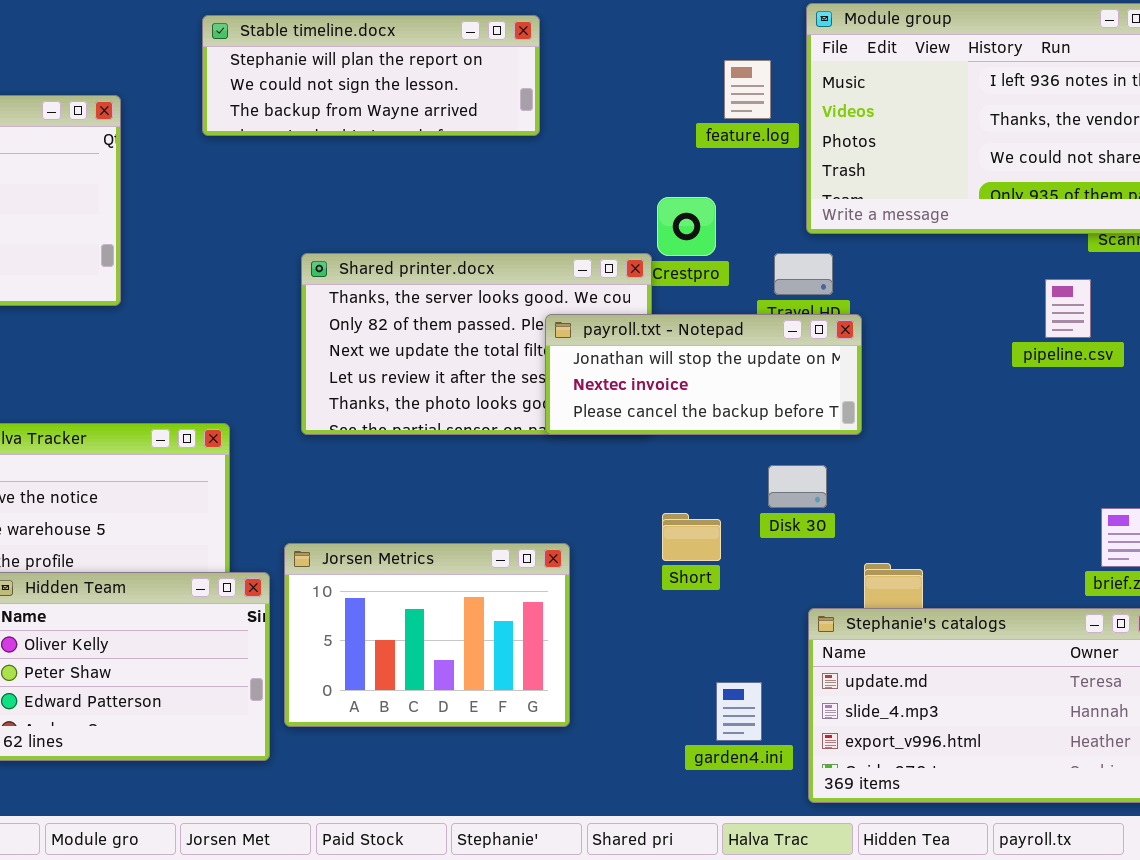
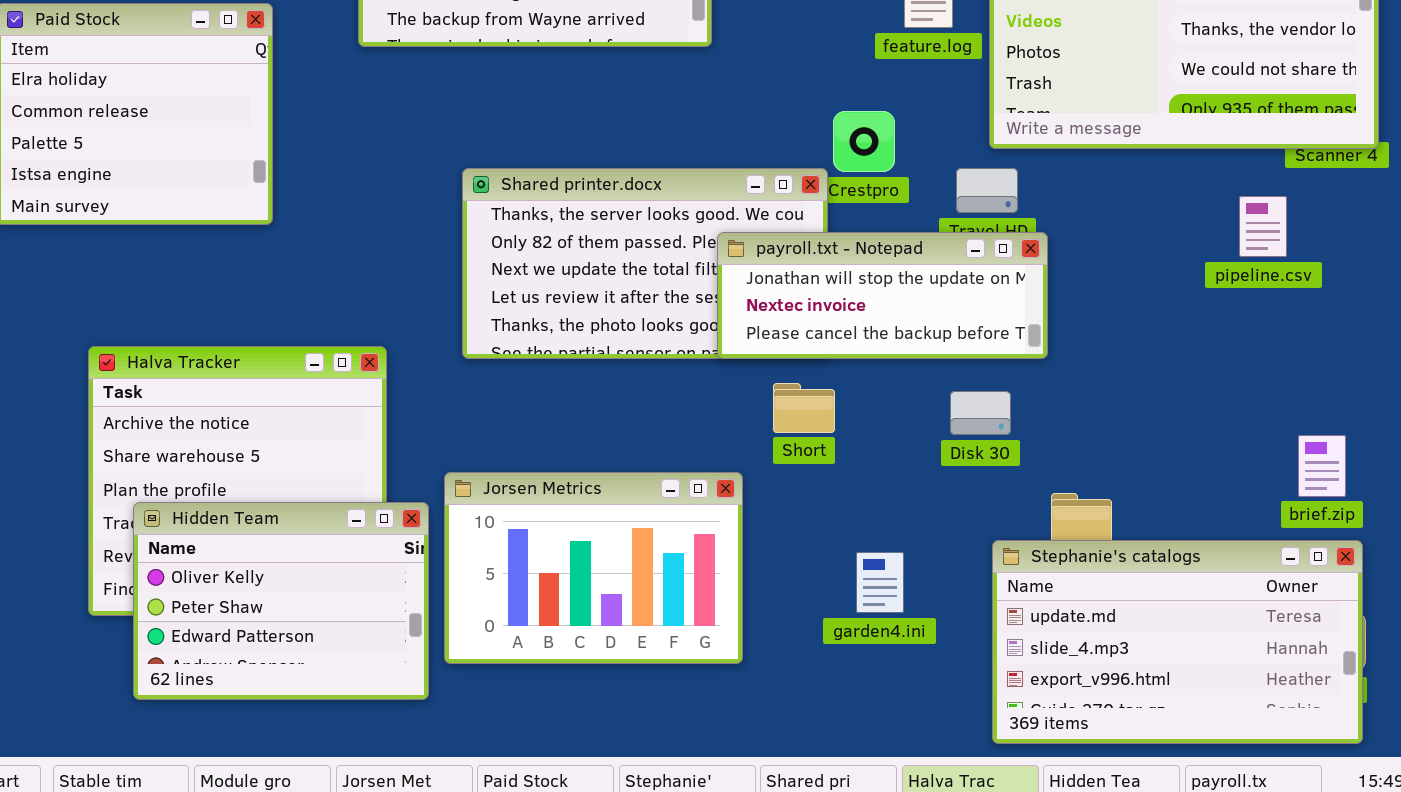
Short: [662,513,721,561] -> [773,383,835,433], moved
garden4.ini: [716,682,762,741] -> [856,552,904,613], moved

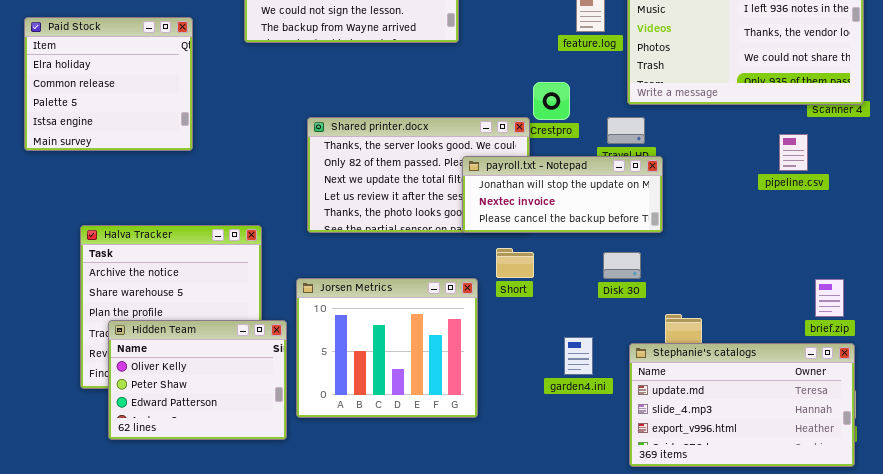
Jorsen Metrics: [444,472,743,664] -> [296,278,478,418], resized
garden4.ini: [856,552,904,613] -> [564,337,593,375], moved

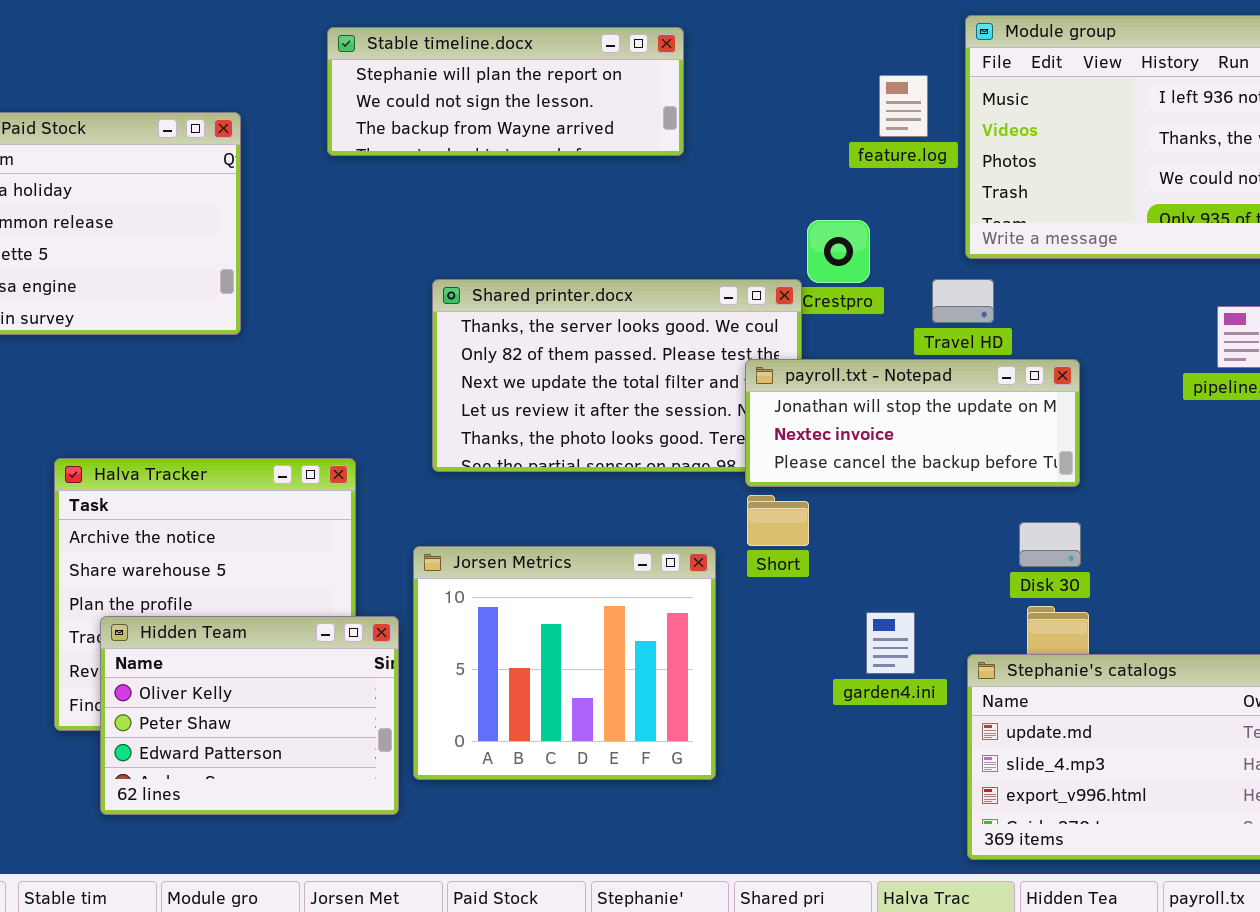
payroll.txt - Notepad: [462,156,663,233] -> [745,359,1080,487], moved
Disk 30: [603,252,641,279] -> [1019,522,1081,567], moved
garden4.ini: [564,337,593,375] -> [866,612,915,674], moved

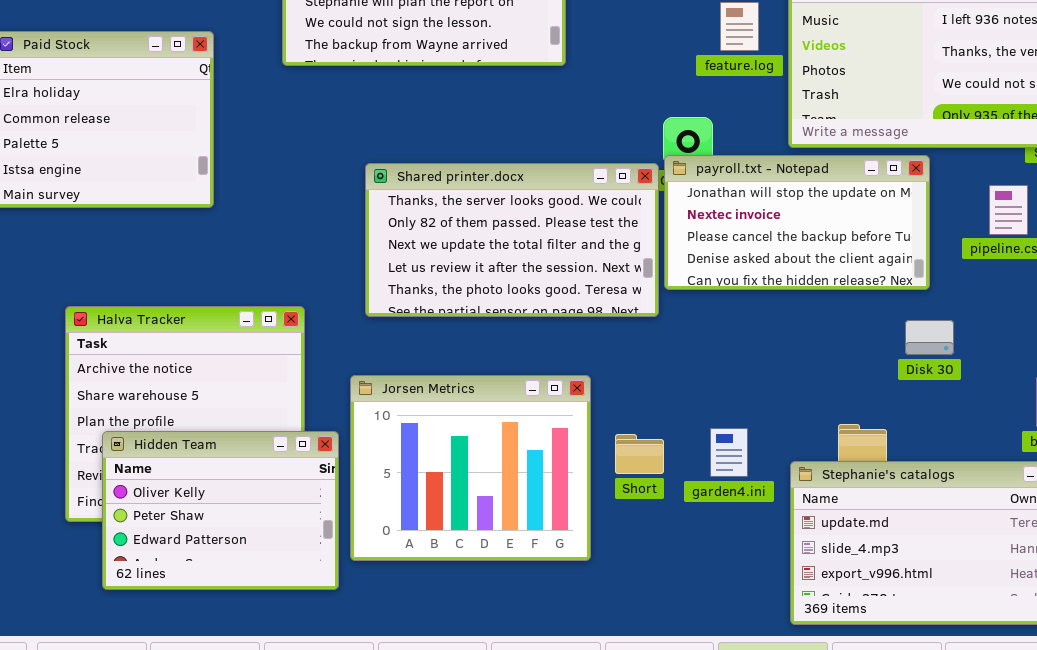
payroll.txt - Notepad: [745,359,1080,487] -> [664,155,930,290], moved, resized
Short: [747,495,809,546] -> [615,434,664,474], moved
Disk 30: [1019,522,1081,567] -> [905,320,954,355], moved

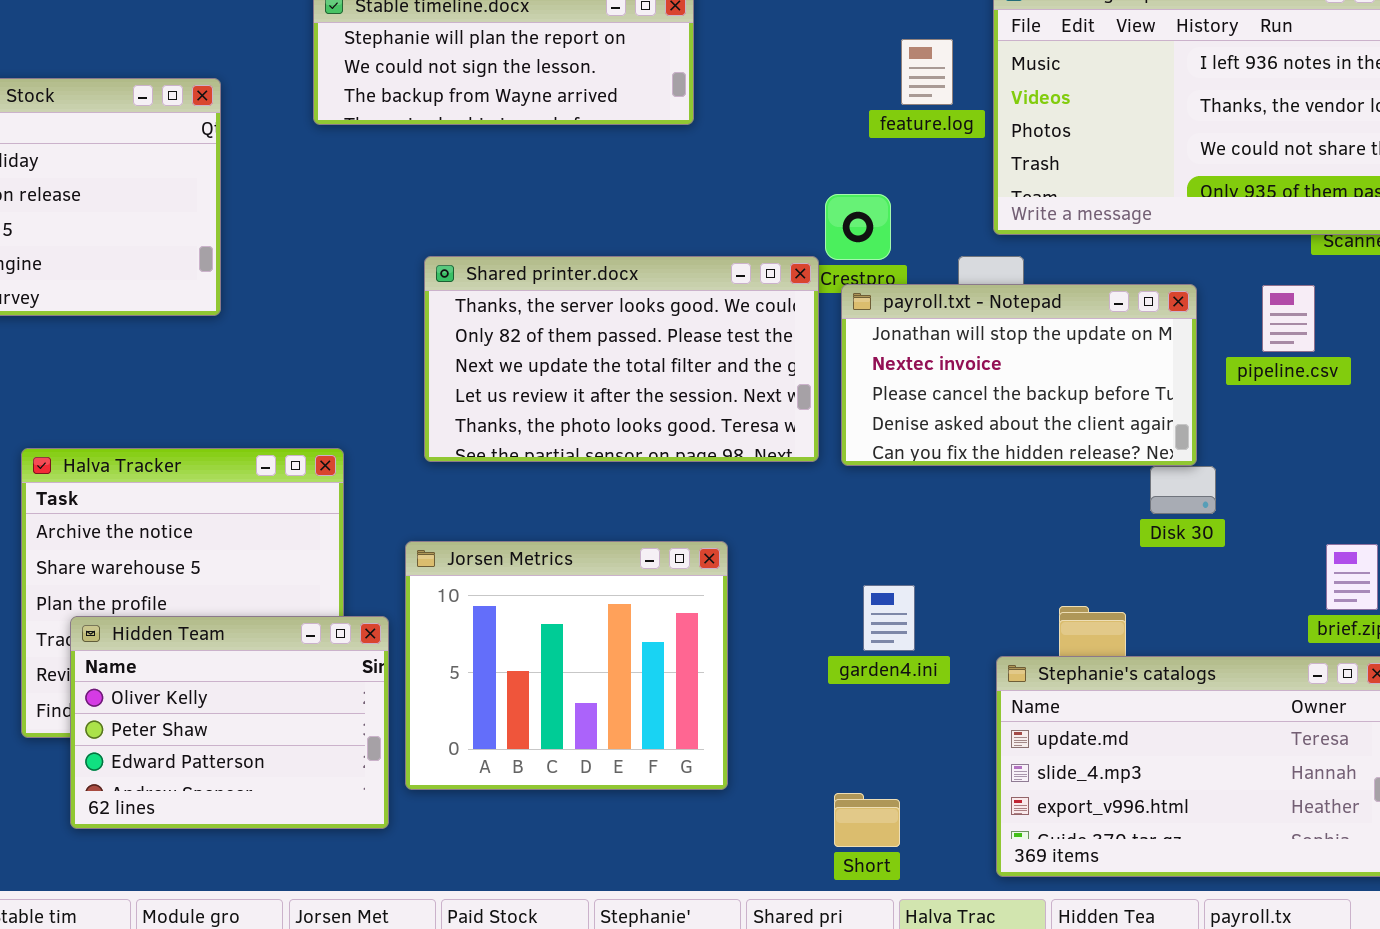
payroll.txt - Notepad: [664,155,930,290] -> [841,284,1197,466], moved
garden4.ini: [710,428,748,477] -> [863,585,915,651], moved
Short: [615,434,664,474] -> [834,793,900,847], moved

